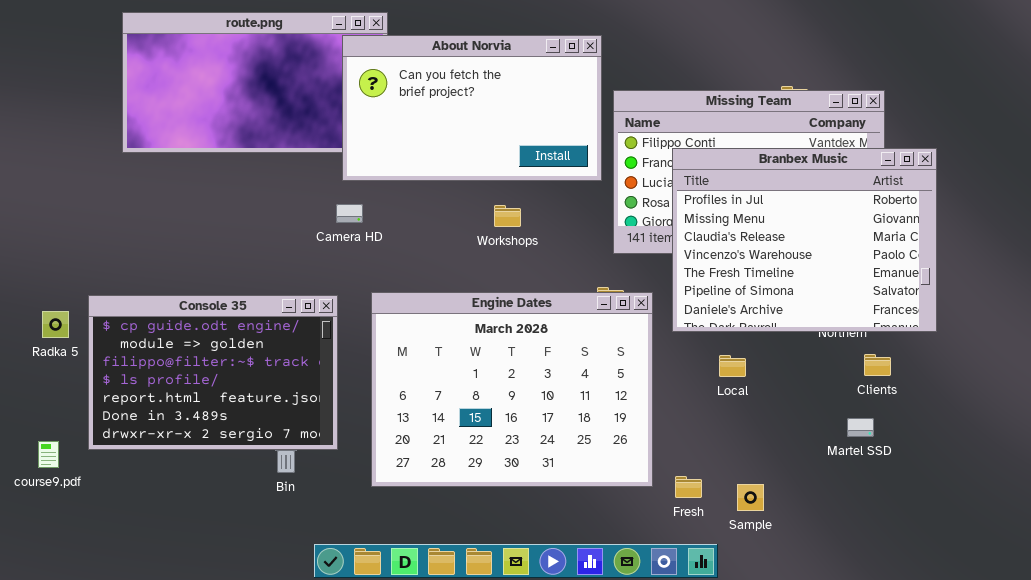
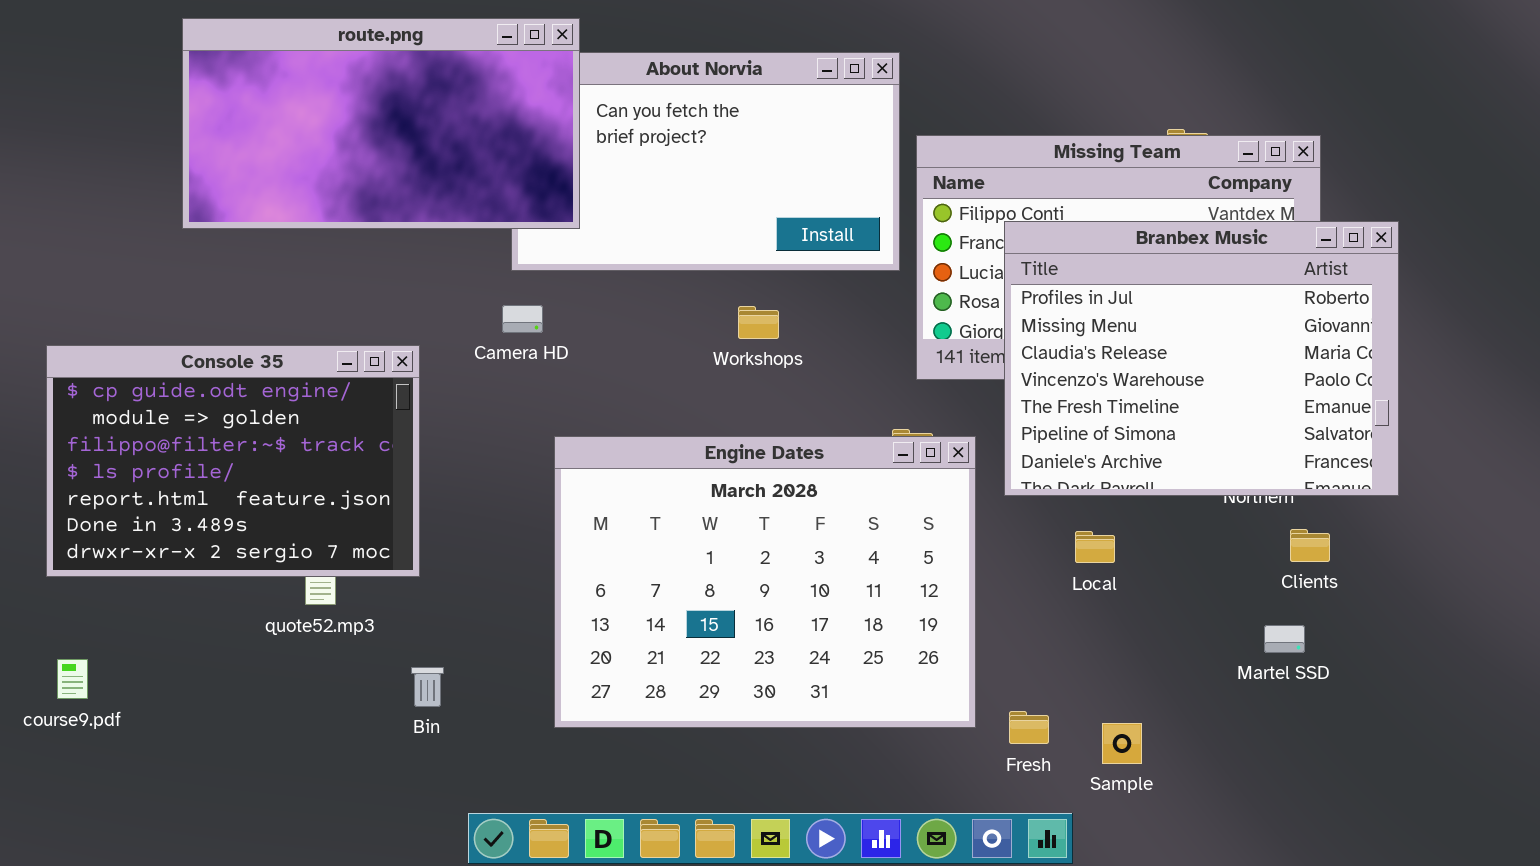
route.png: [122,12,388,153] -> [182,18,580,229], raised
Console 35: [88,295,338,450] -> [46,345,420,577], moved

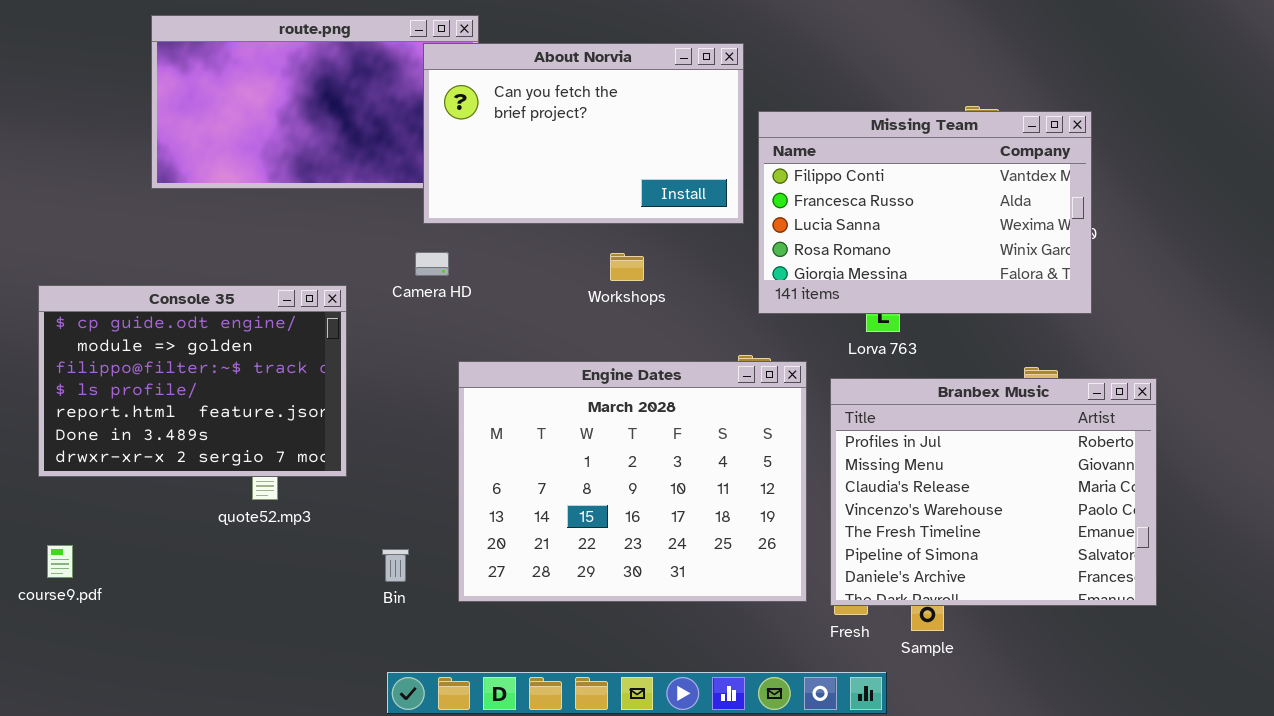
About Norvia: [511,52,900,271] -> [423,43,744,224], raised
Branbex Music: [1004,221,1399,496] -> [830,378,1157,606], moved
Bin: [411,667,444,707] -> [382,549,409,582], moved

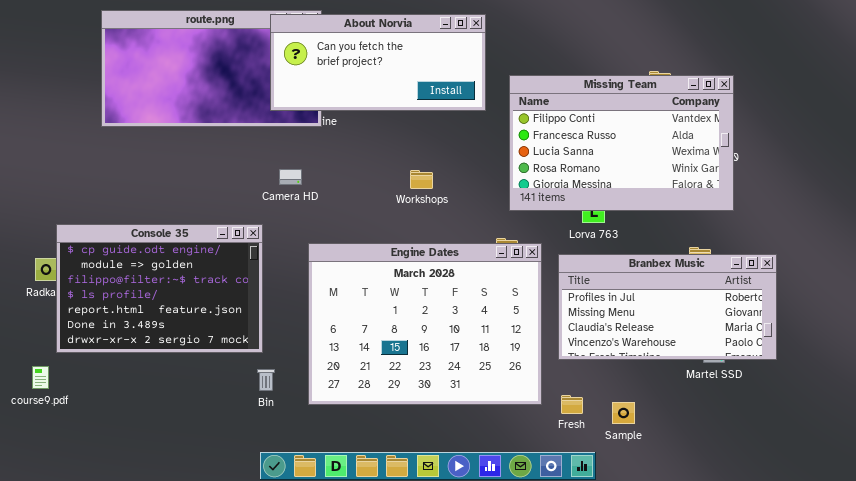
About Norvia: [423,43,744,224] -> [270,14,486,111], moved, resized
Console 35: [38,285,347,477] -> [56,224,263,353], moved
Branbex Music: [830,378,1157,606] -> [558,254,777,360], resized

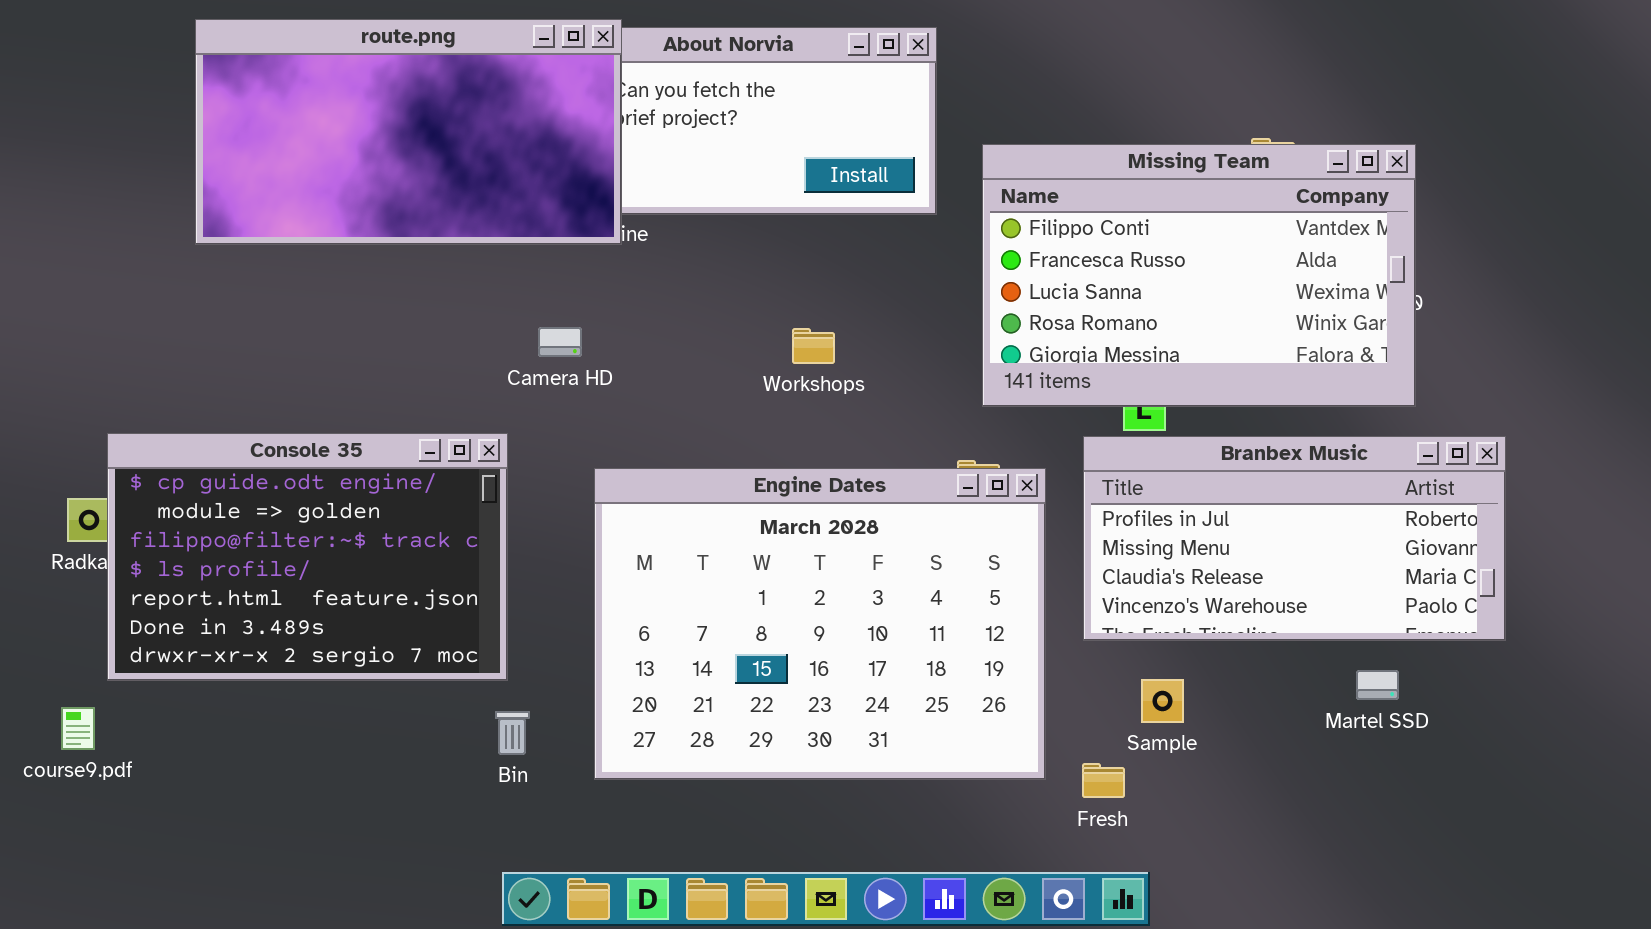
route.png: [101,10,322,127] -> [195,19,622,245], raised
Branbex Music: [558,254,777,360] -> [1083,436,1506,641], moved
Sample: [612,402,635,424] -> [1141,679,1184,723], moved

